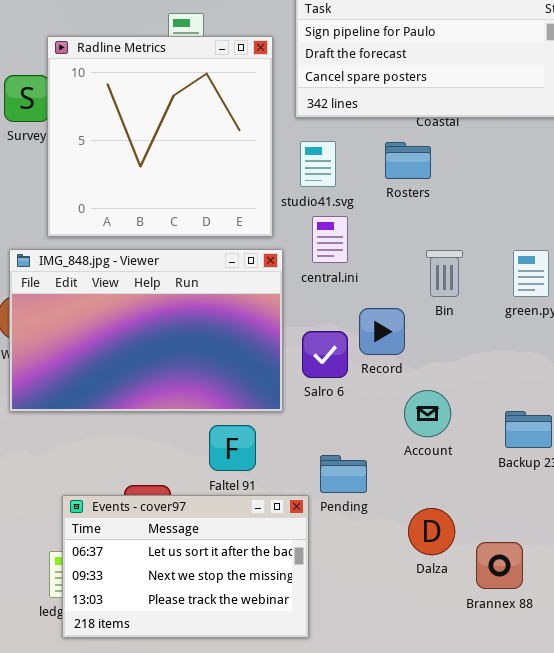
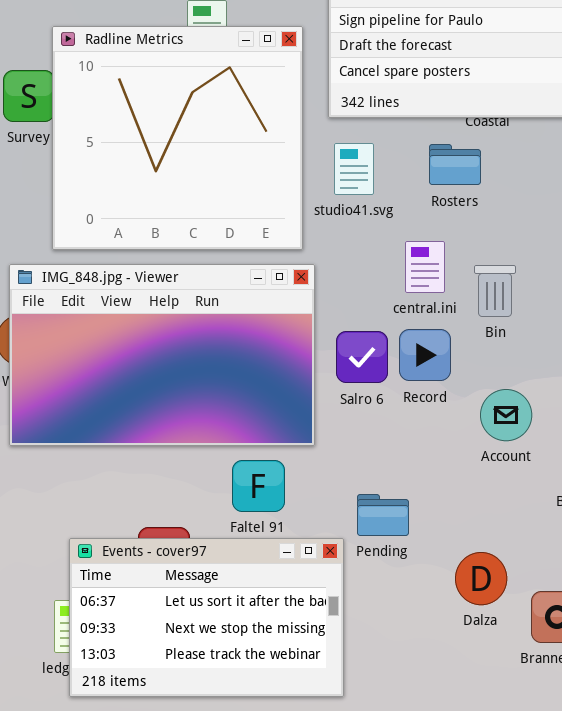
central.ini: [312,216,348,263] -> [405,241,445,293], moved
Salro 6: [302,331,348,378] -> [336,331,388,383], moved
Account: [404,390,451,437] -> [480,389,532,441], moved

